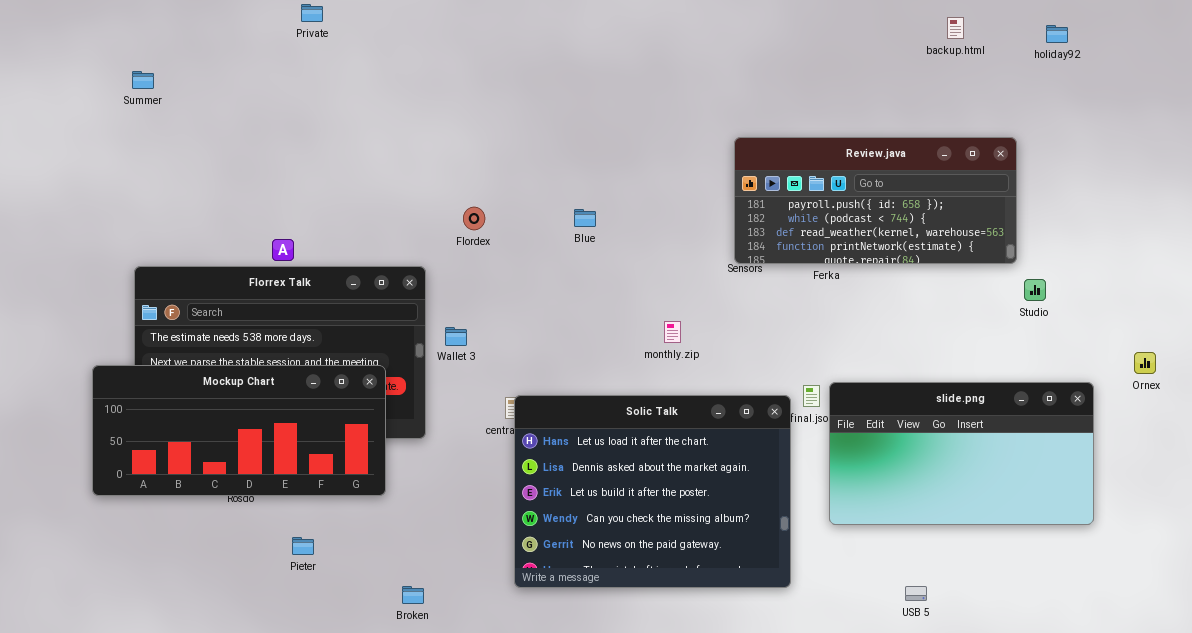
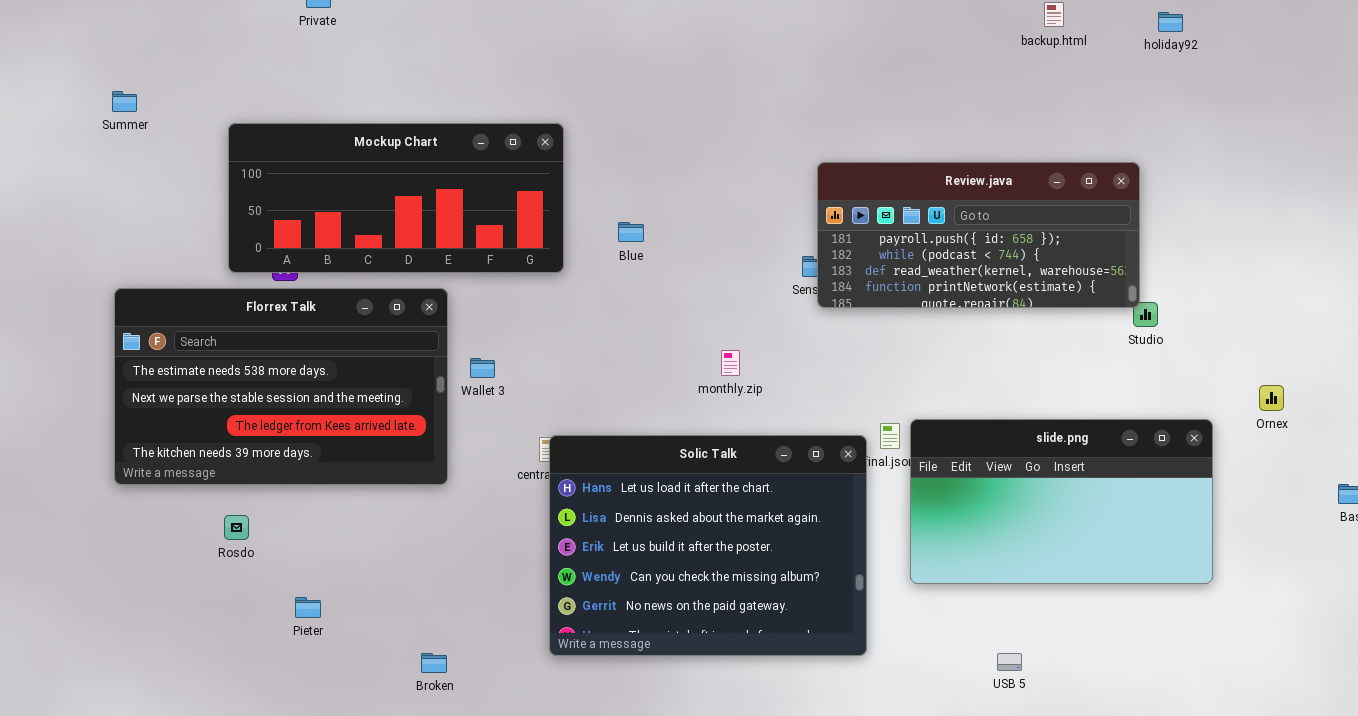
Summer: [132,71,154,89] -> [112,91,137,112], moved
Review.java: [734,137,1017,264] -> [817,162,1140,308], moved
Mockup Chart: [92,365,386,496] -> [228,123,564,273], moved

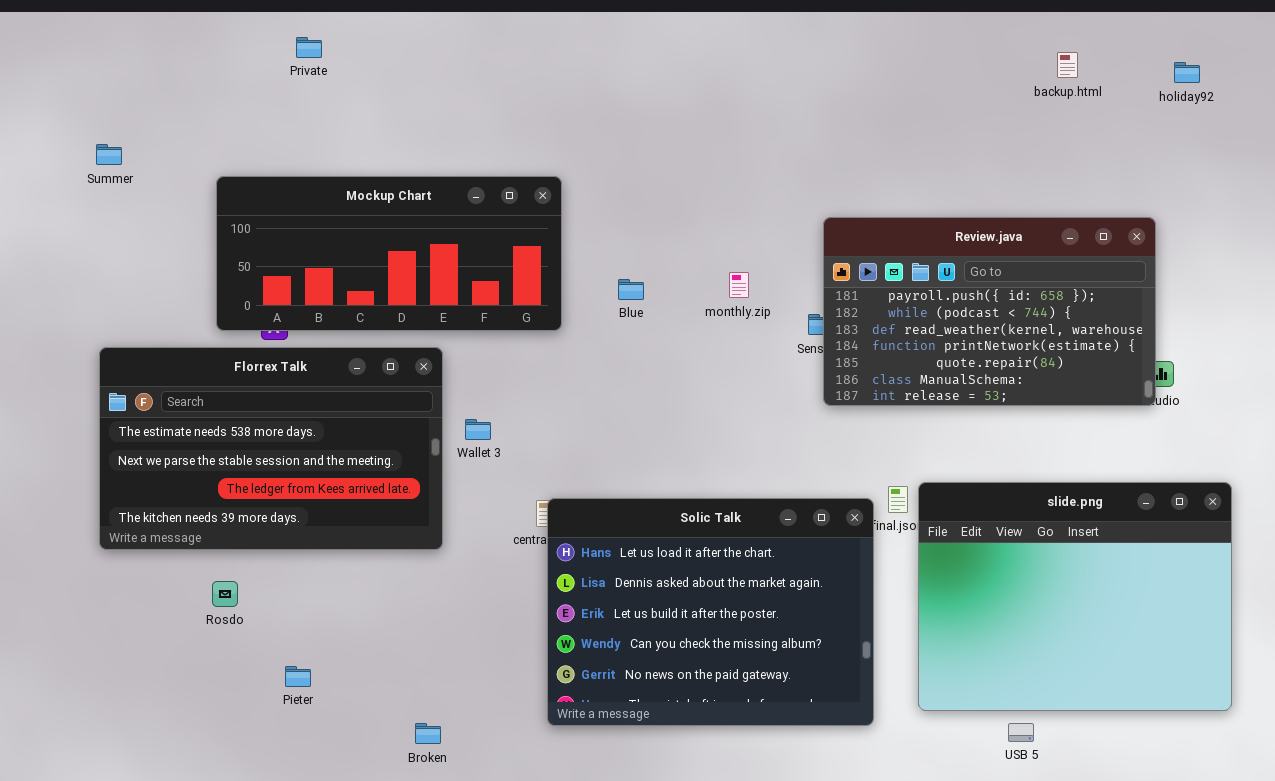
Review.java: [817,162,1140,308] -> [823,217,1156,406], resized
monthly.zip: [721,350,740,376] -> [729,272,749,298], moved
slide.png: [910,419,1213,584] -> [918,482,1232,711], resized

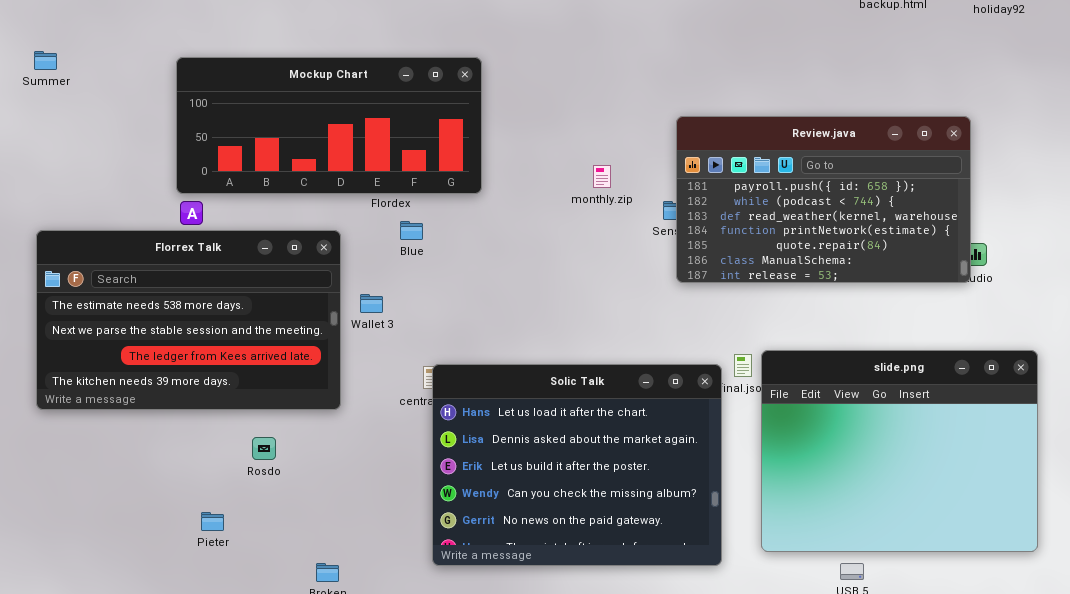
Mockup Chart: [216,176,562,331] -> [176,57,482,194], moved
Blue: [618,279,644,300] -> [400,221,423,240], moved
Rosdo: [212,581,238,607] -> [252,437,276,460], moved

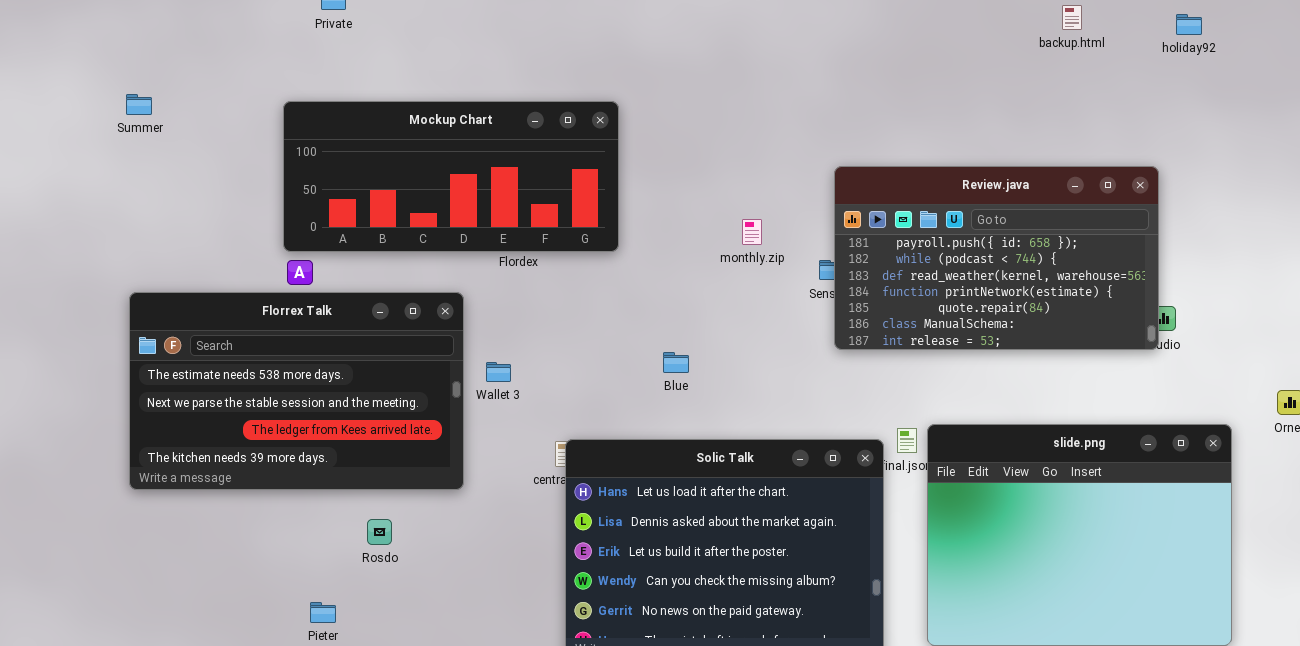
Blue: [400,221,423,240] -> [663,352,689,373], moved

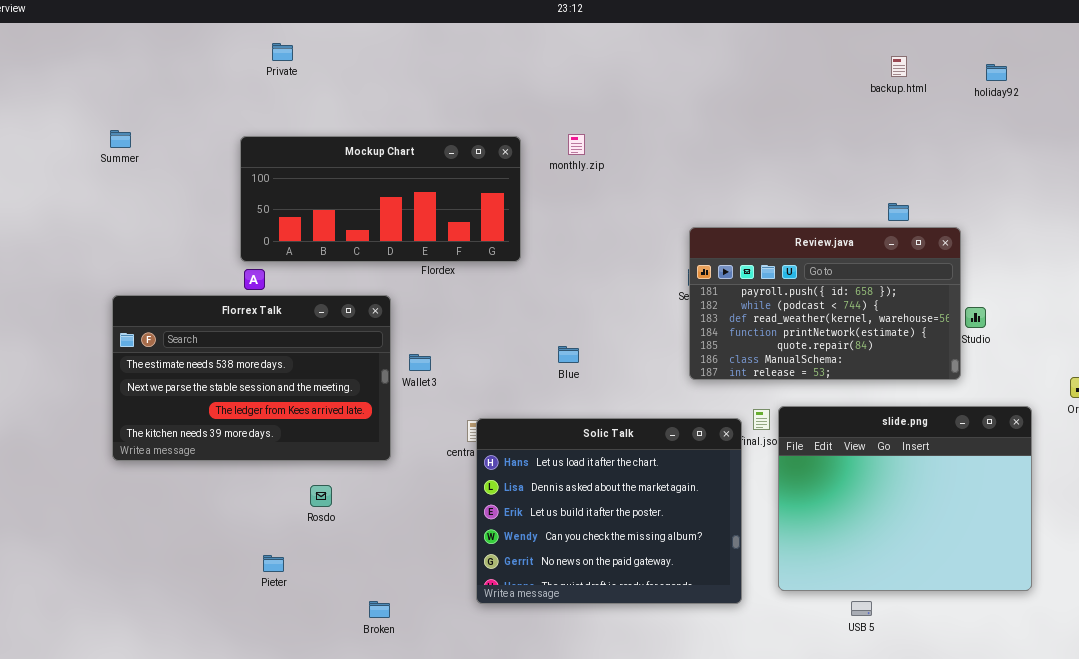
Review.java: [834,166,1159,350] -> [689,227,961,380], moved
monthly.zip: [742,219,762,245] -> [568,134,585,155], moved

